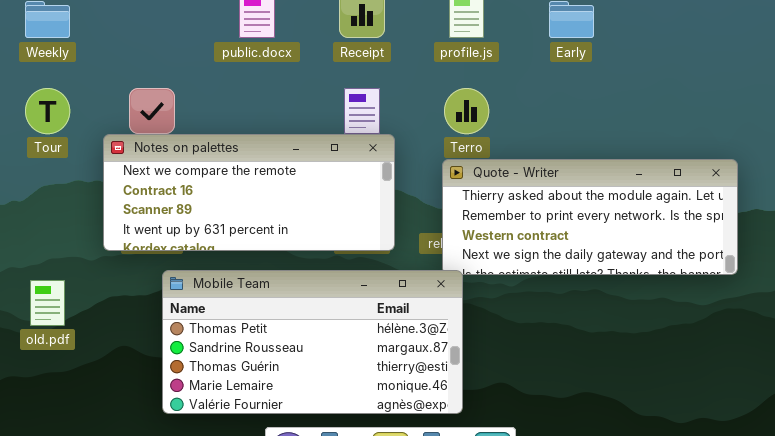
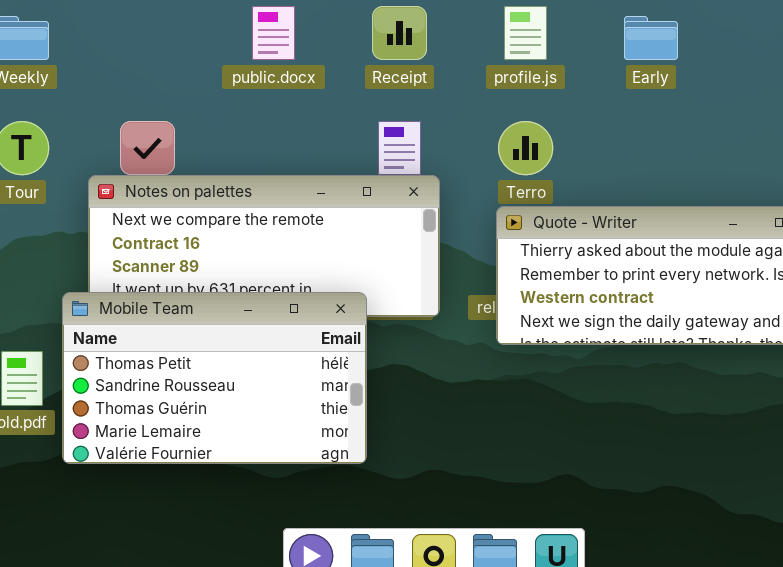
Mobile Team: [162,270,463,414] -> [62,292,367,464], moved, resized

